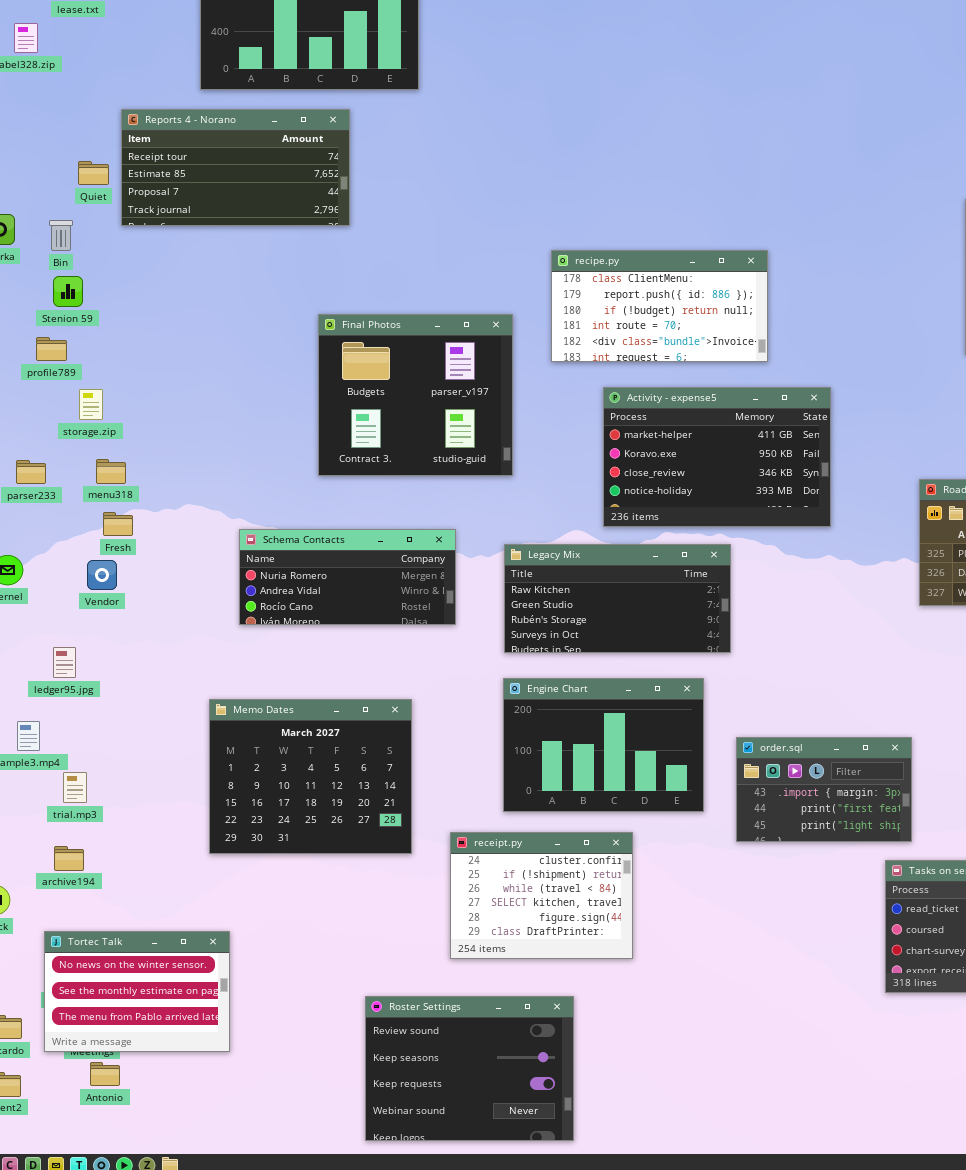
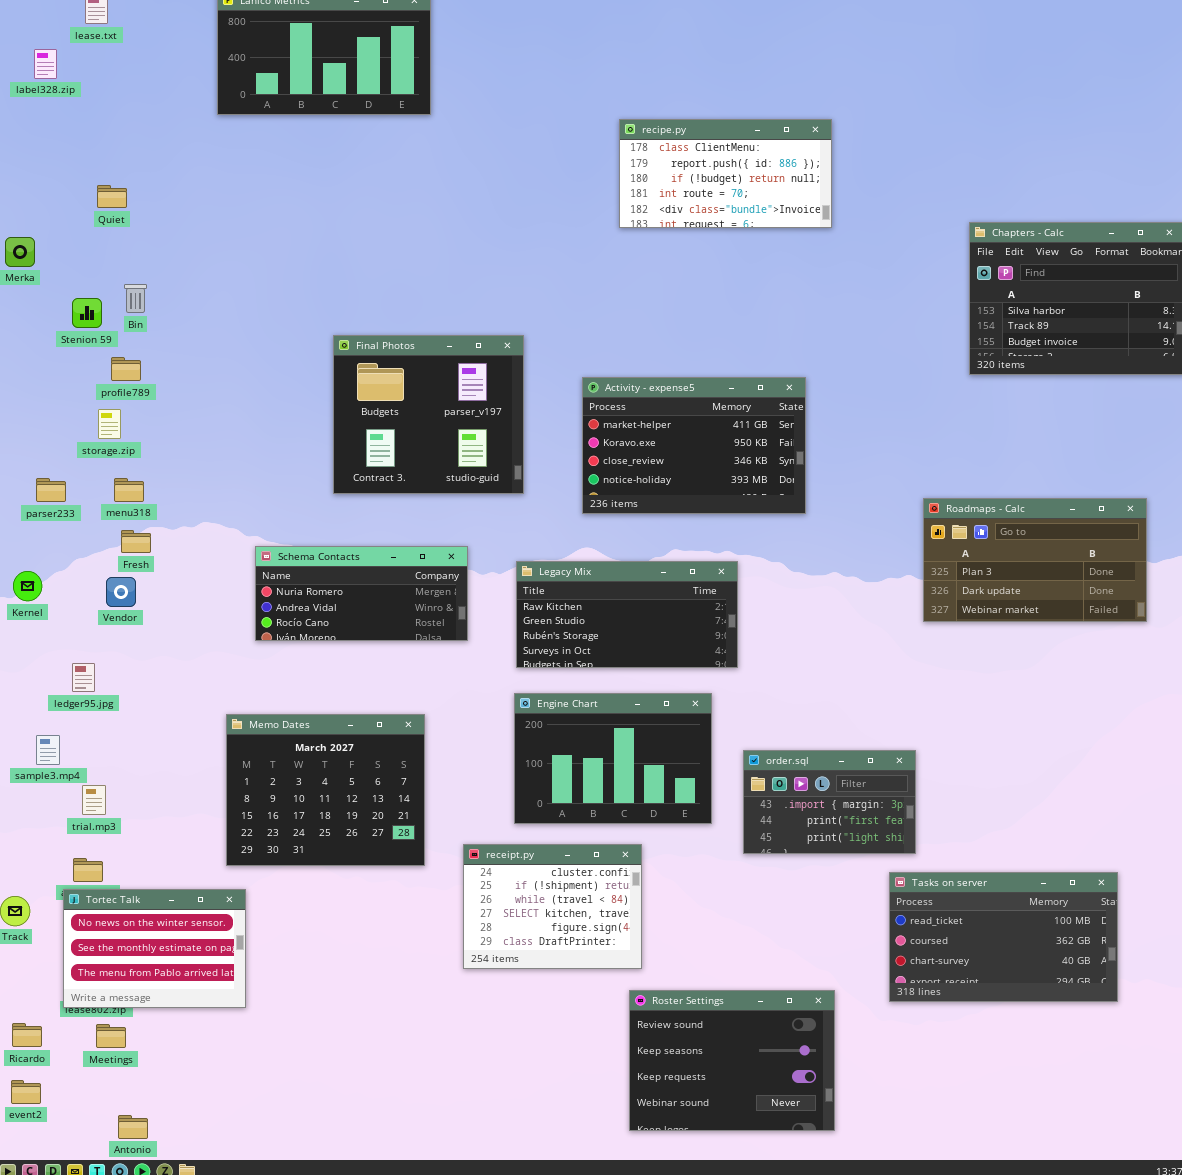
Reports 4 - Norano: [121,109,350,226] -> none, closed
Bin: [49,220,73,251] -> [124,284,147,313], moved
recipe.py: [551,250,768,362] -> [619,119,832,228], moved
profile789: [36,337,67,361] -> [111,357,141,381], moved
Activity - expense5: [603,387,831,527] -> [582,377,806,514], moved
Tortec Talk: [44,931,230,1052] -> [63,889,246,1008], moved
Roster Settings: [365,996,574,1141] -> [629,990,835,1131], moved
Antonio: [90,1062,120,1086] -> [118,1115,148,1139], moved

